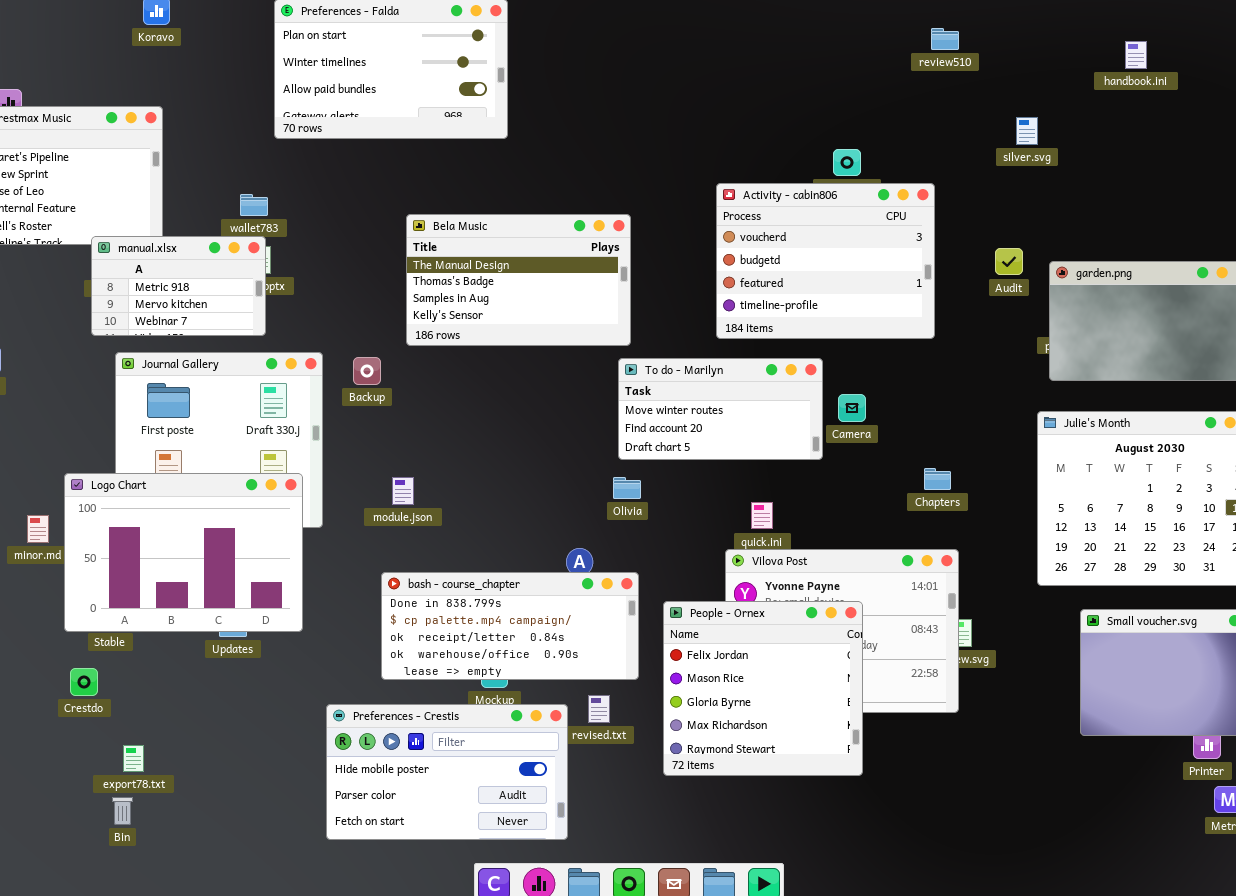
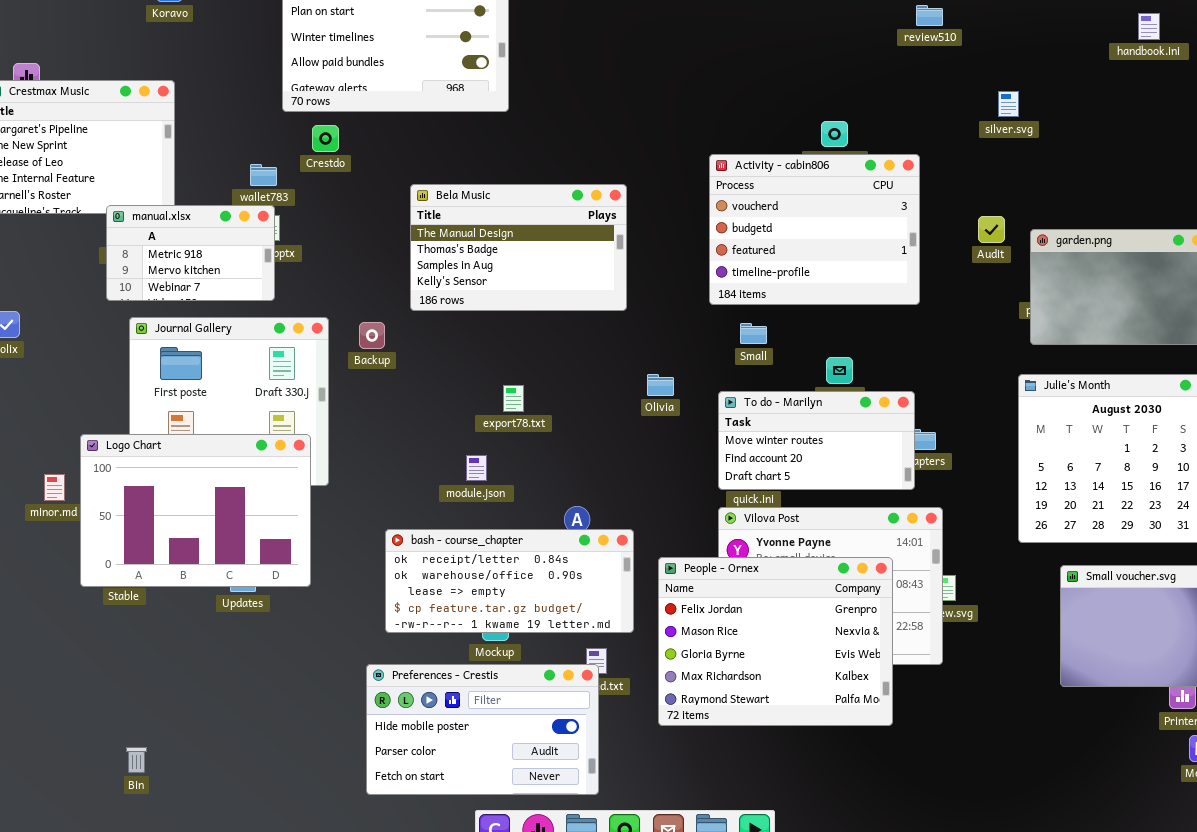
handbook.ini: [1125,41,1147,69] -> [1138,13,1160,40], moved
To do - Marilyn: [618,358,823,460] -> [718,391,915,490], moved
module.json: [392,477,414,505] -> [466,455,487,481], moved
Olivia: [613,477,641,499] -> [647,374,674,396], moved
bash - course_chapter: [381,572,639,680] -> [385,529,634,633], scrolled down 2 rows
People - Ornex: [663,601,863,776] -> [658,557,893,726], resized
Crestdo: [70,668,98,696] -> [312,125,339,152], moved
Preferences - Crestis: [326,704,568,840] -> [366,664,599,795], moved
export78.txt: [123,745,144,772] -> [503,385,524,412], moved

